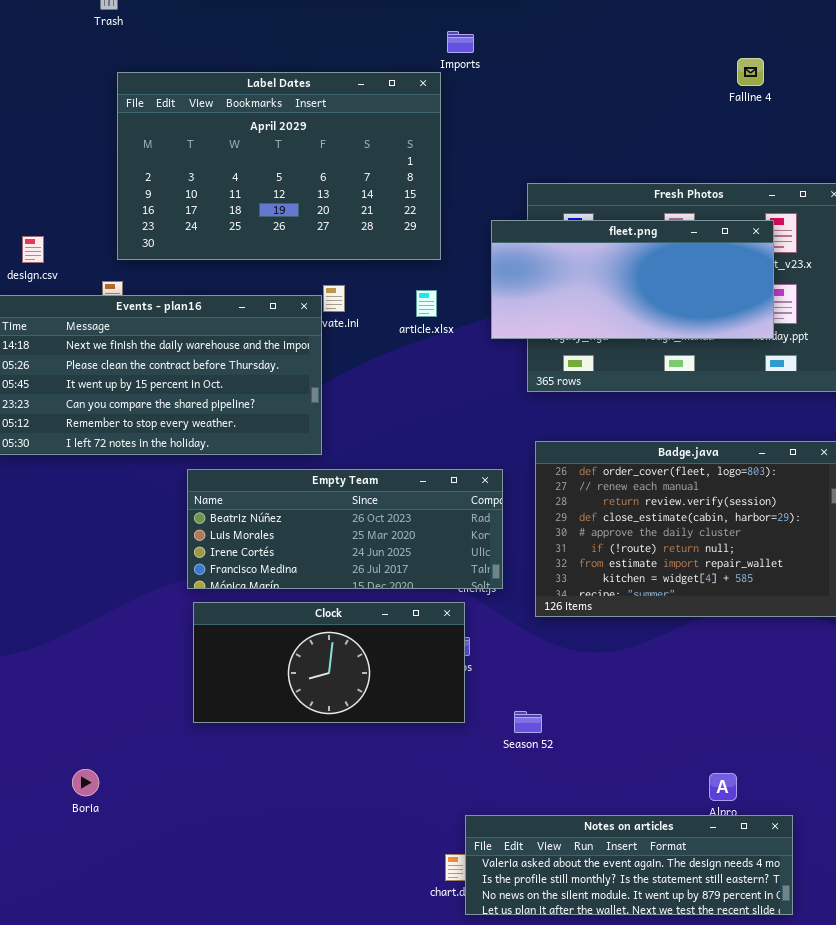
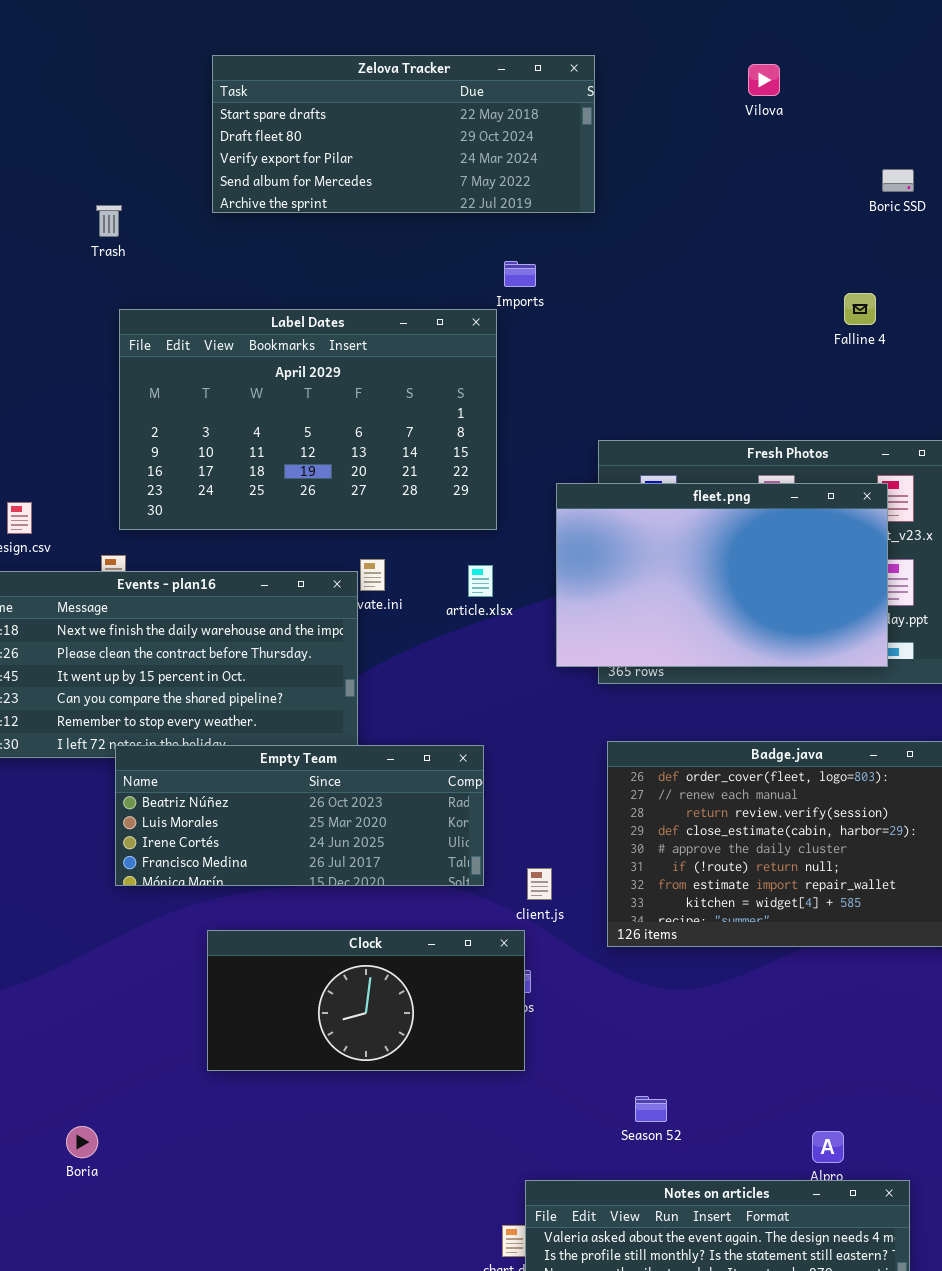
fleet.png: [491,220,774,339] -> [556,483,888,667], resized
Empty Team: [187,469,503,589] -> [115,745,484,886], moved
Season 52: [514,711,542,733] -> [635,1096,667,1122], moved

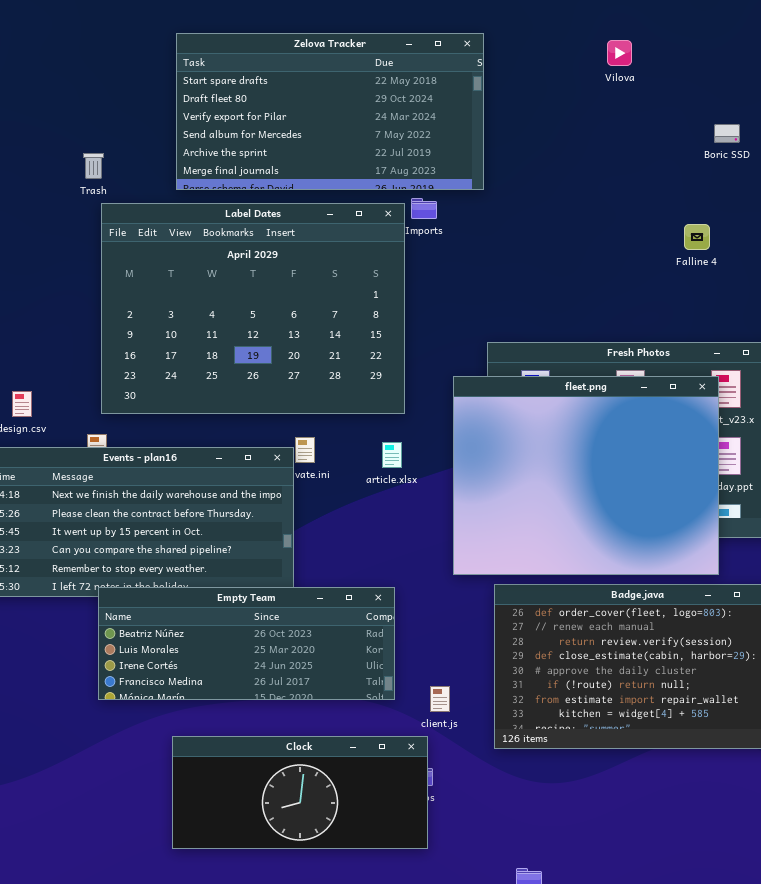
Zelova Tracker: [212,55,595,213] -> [176,33,484,190], resized
Label Dates: [119,309,497,530] -> [101,203,405,414], resized
fleet.png: [556,483,888,667] -> [453,376,719,575], resized

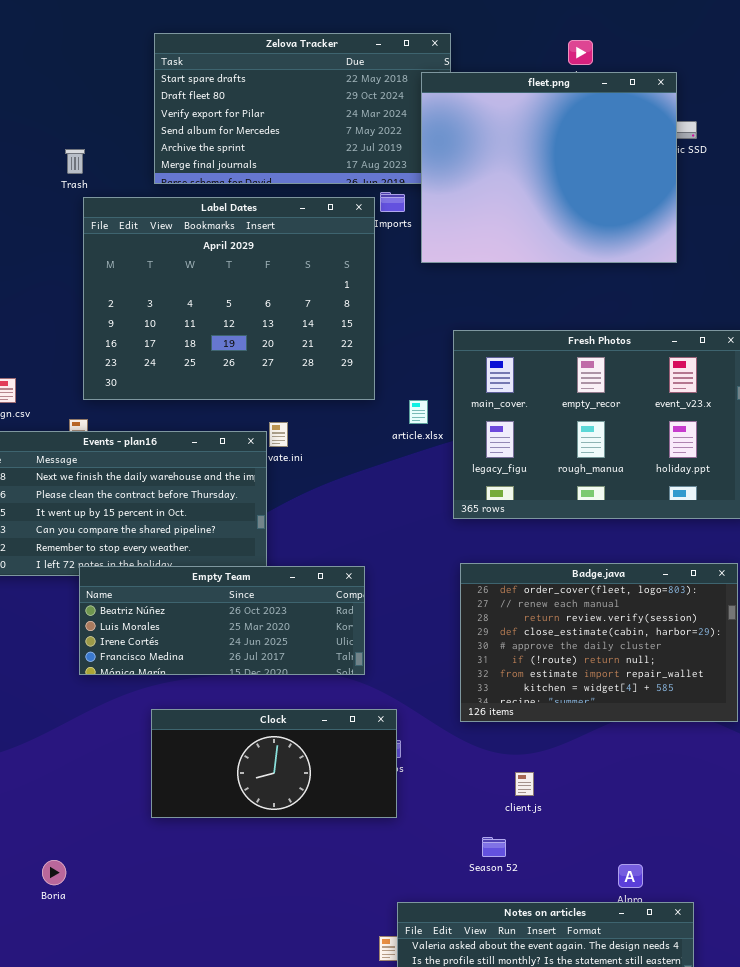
fleet.png: [453,376,719,575] -> [421,72,677,263], moved
article.xlsx: [382,442,402,468] -> [409,400,428,424], moved
client.js: [430,686,450,712] -> [515,772,534,796], moved

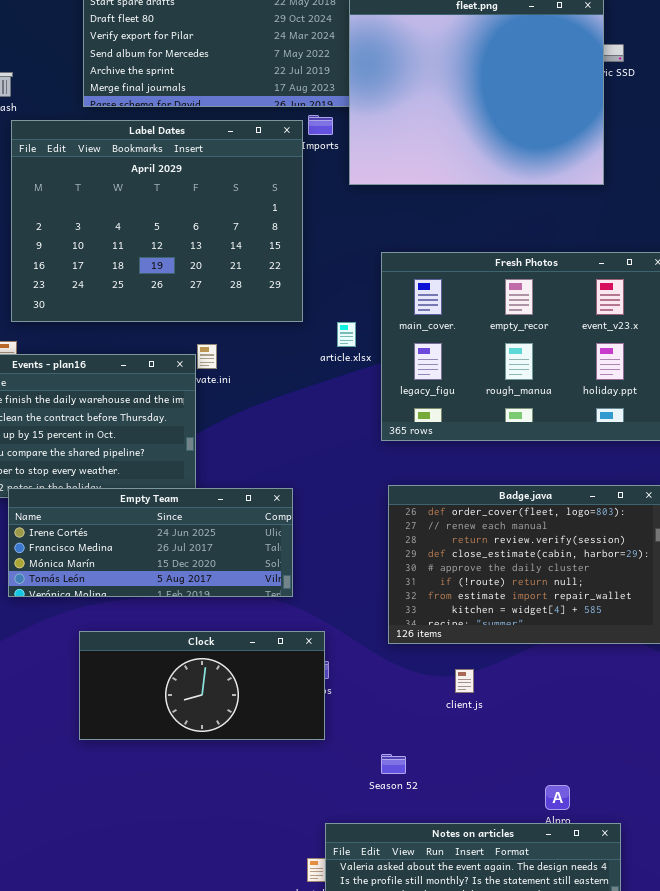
Empty Team: [79,566,365,675] -> [8,488,293,597], scrolled down 2 rows
client.js: [515,772,534,796] -> [455,669,474,693], moved
Season 52: [482,837,506,857] -> [381,754,406,774], moved

